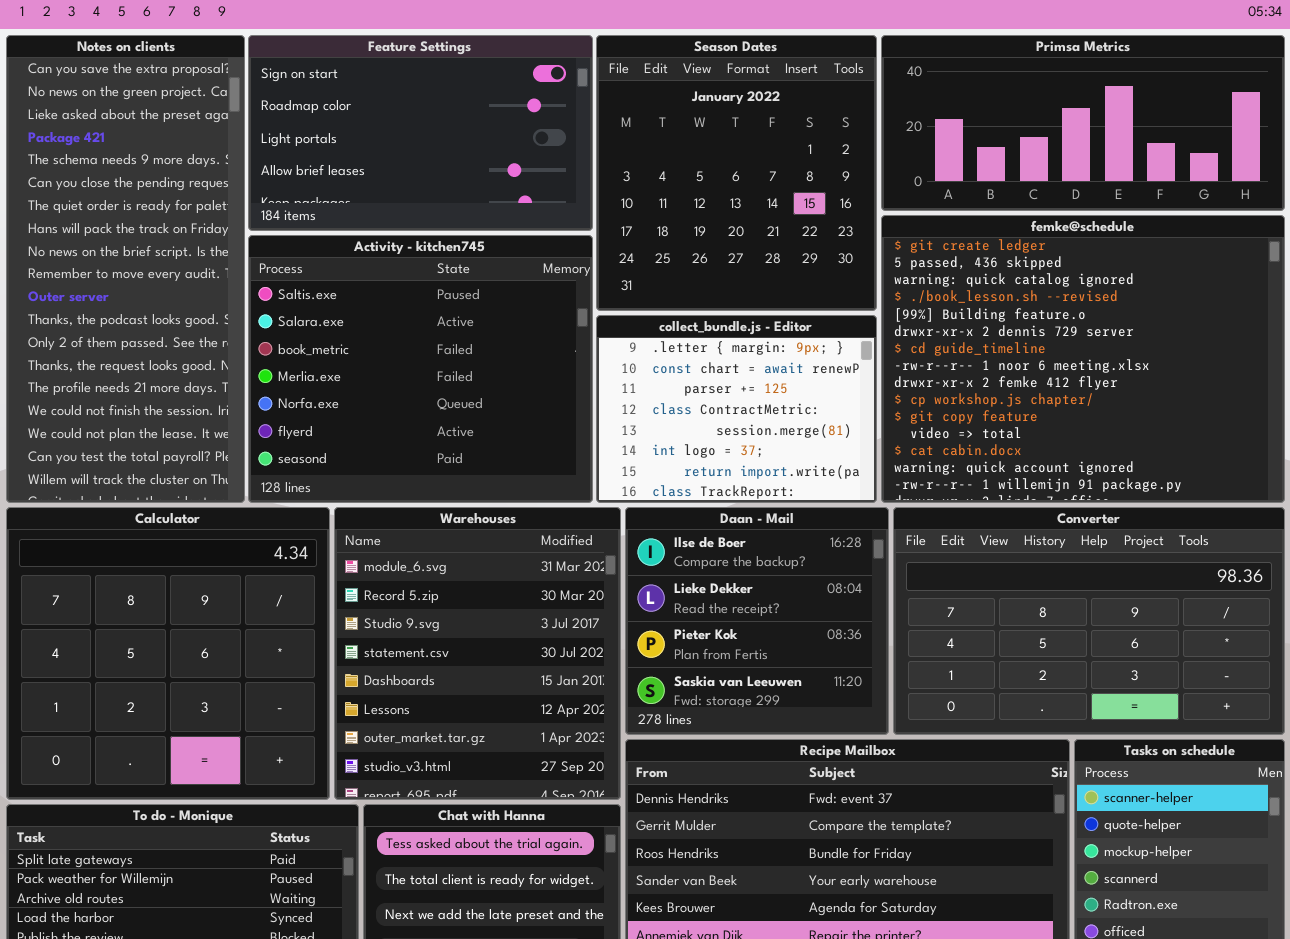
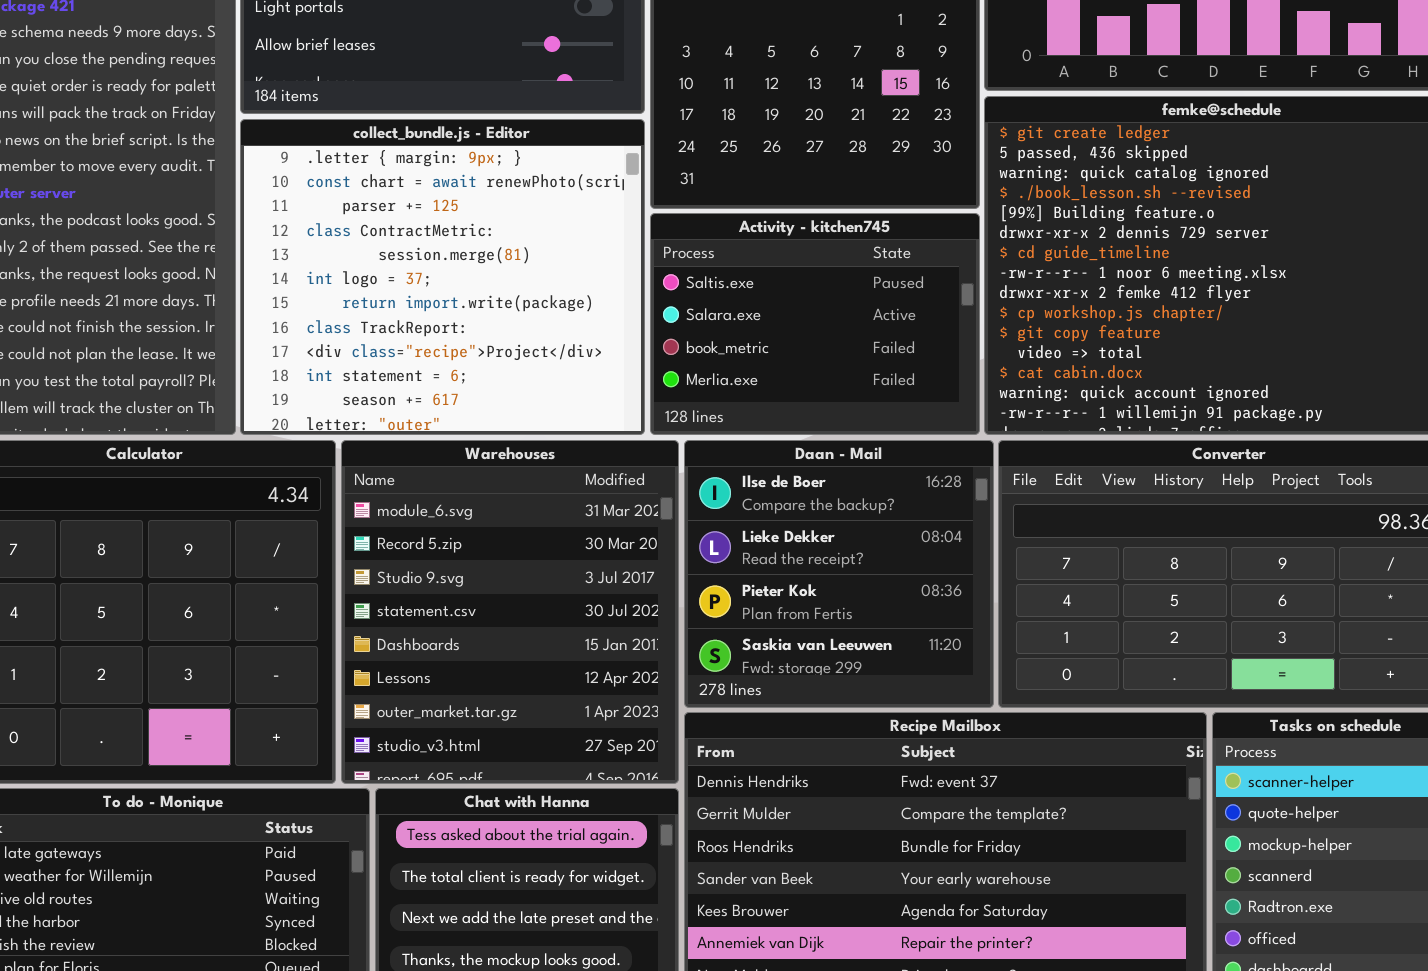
Activity - kitchen745: [248,235,593,503] -> [650,213,980,435], moved, resized
collect_bundle.js - Editor: [596,315,877,503] -> [240,119,645,435], moved, resized

